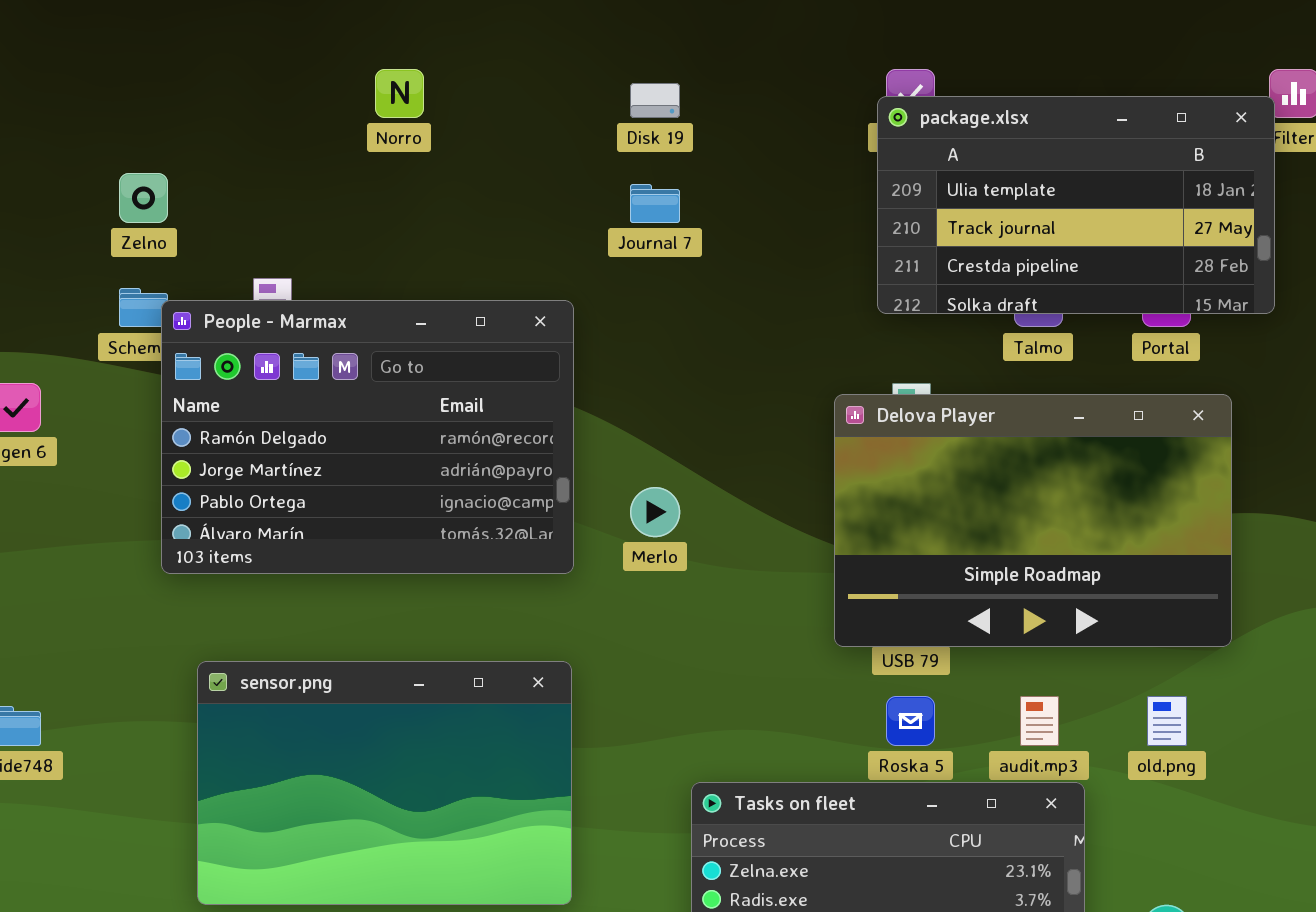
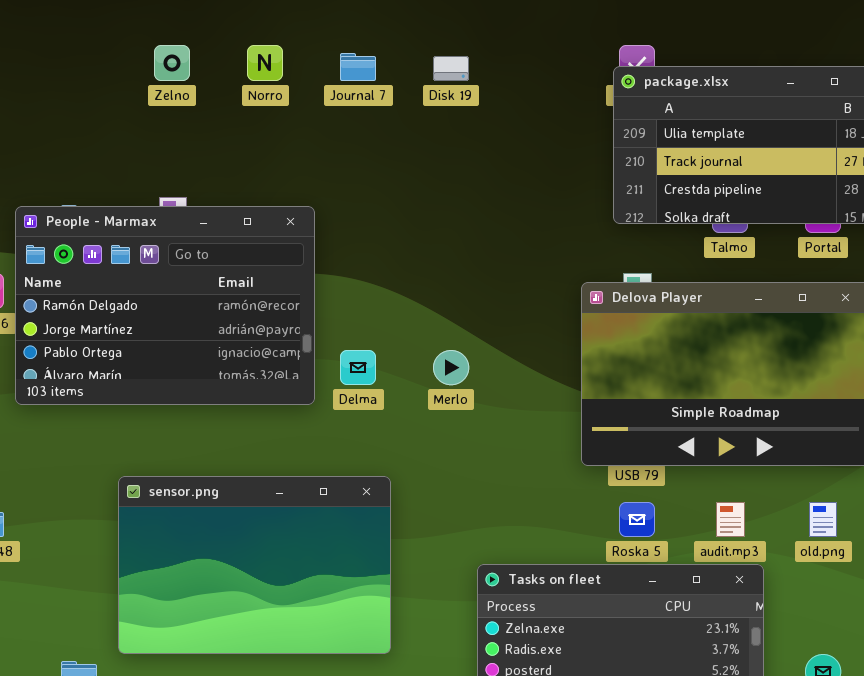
Zelno: [119,173,168,223] -> [154,45,190,81], moved
Journal 7: [630,184,680,223] -> [340,53,376,81], moved
People - Marmax: [161,300,574,574] -> [15,206,315,405], moved

